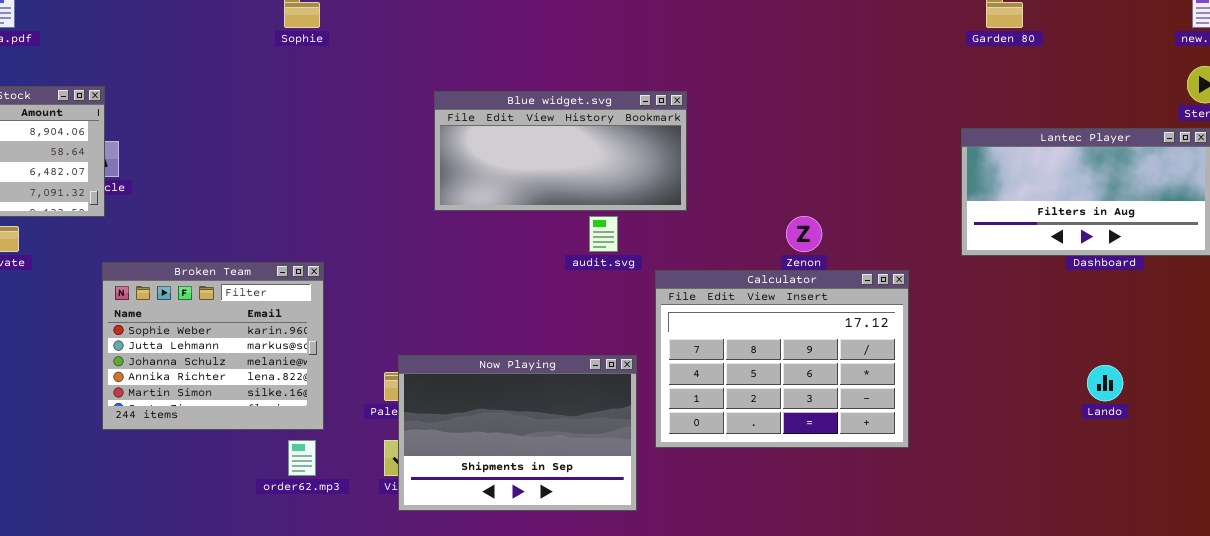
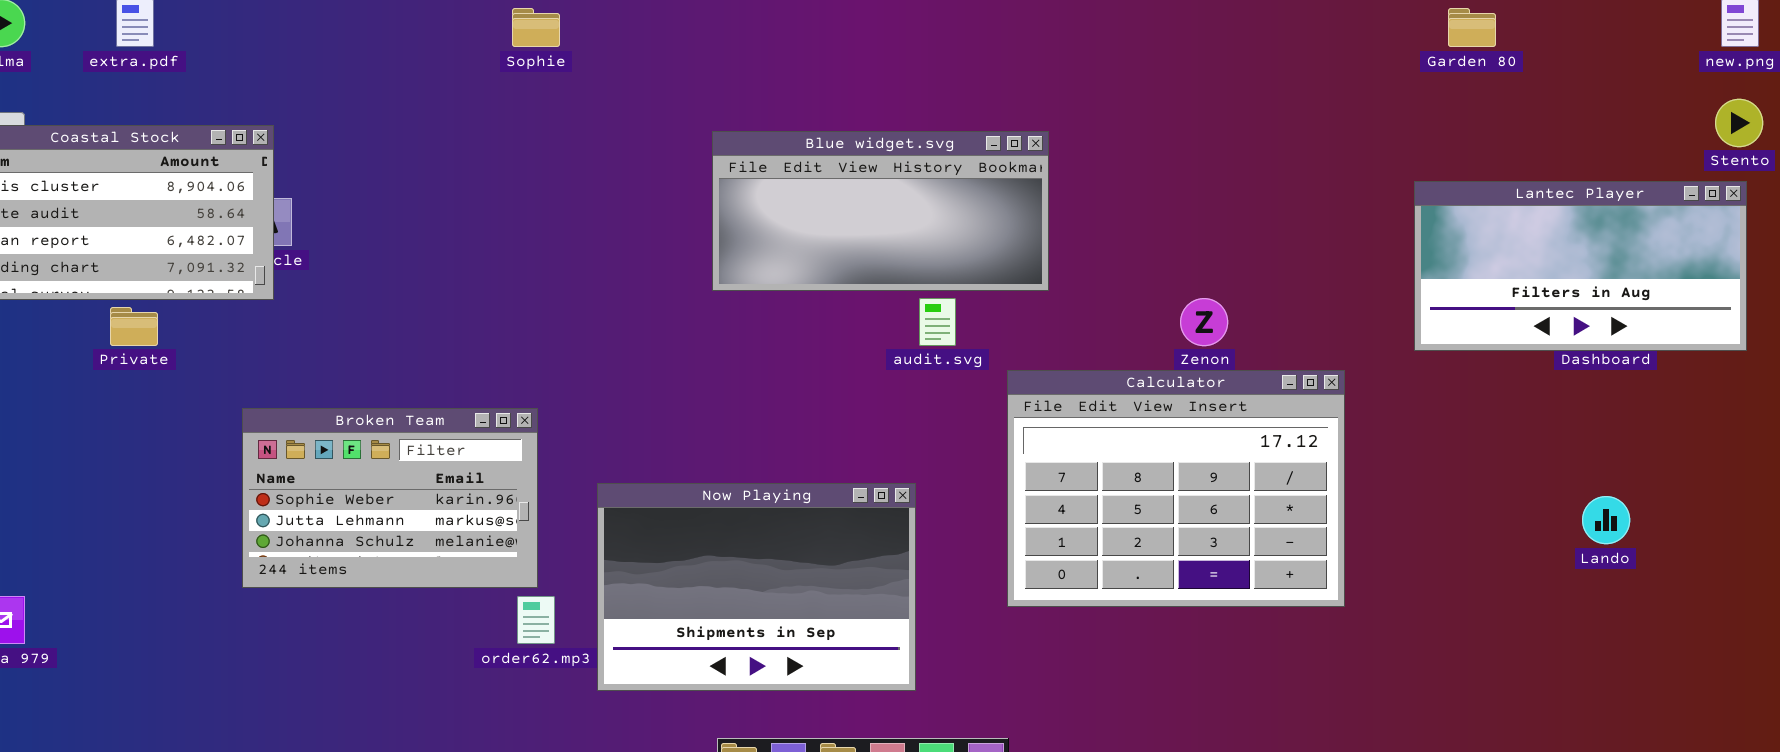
Broken Team: [102,262,324,430] -> [242,408,538,588], moved, resized
Now Playing: [398,355,637,511] -> [597,483,916,691], moved

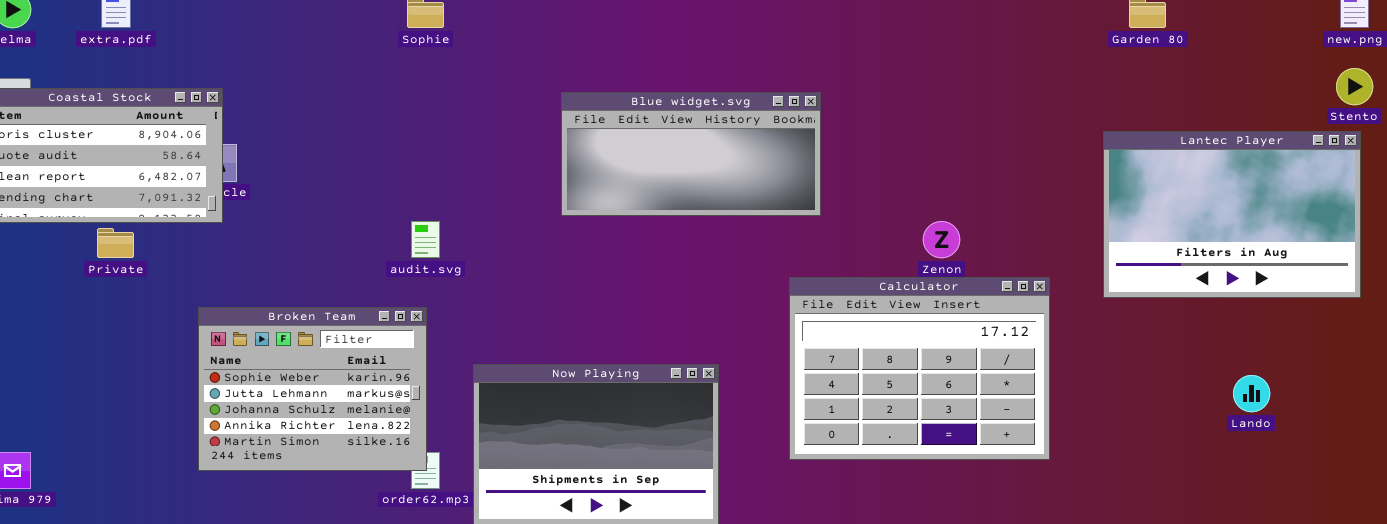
Lantec Player: [1414,181,1747,351] -> [1103,131,1361,298], resized
audit.svg: [919,298,956,346] -> [411,221,440,258], moved
Broken Team: [242,408,538,588] -> [198,307,427,471], resized

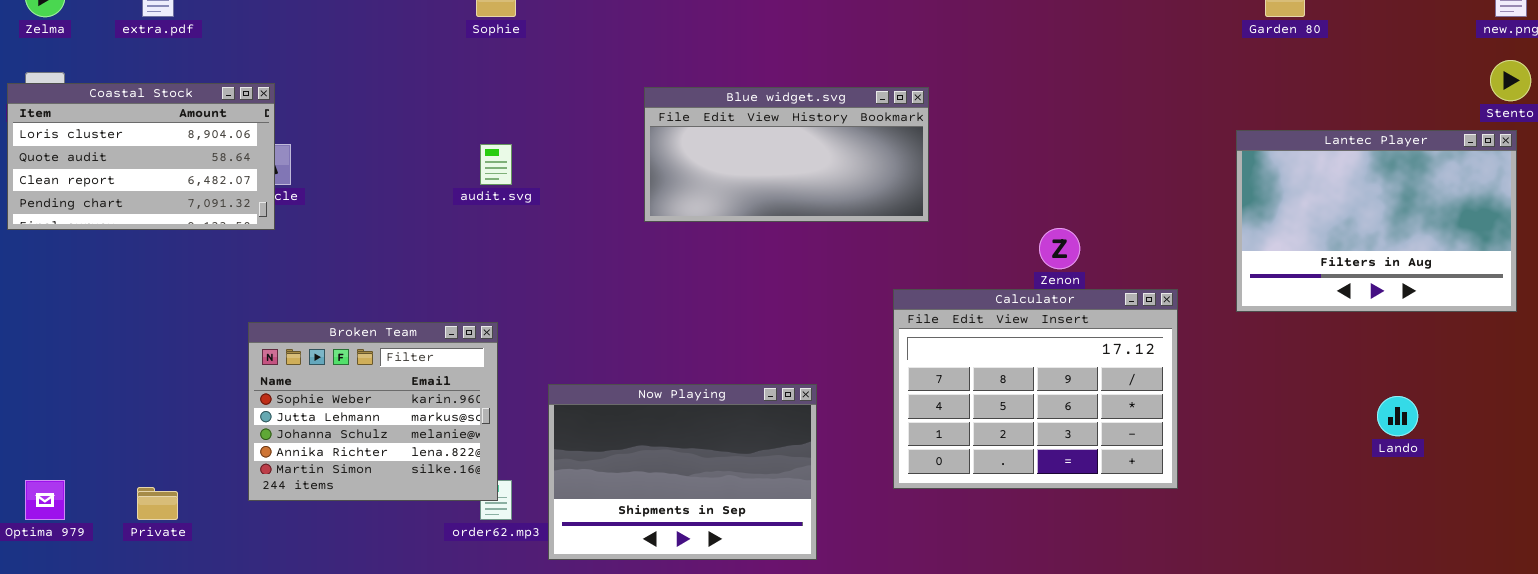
audit.svg: [411,221,440,258] -> [480,144,512,185], moved
Private: [97,228,134,258] -> [137,487,178,520], moved

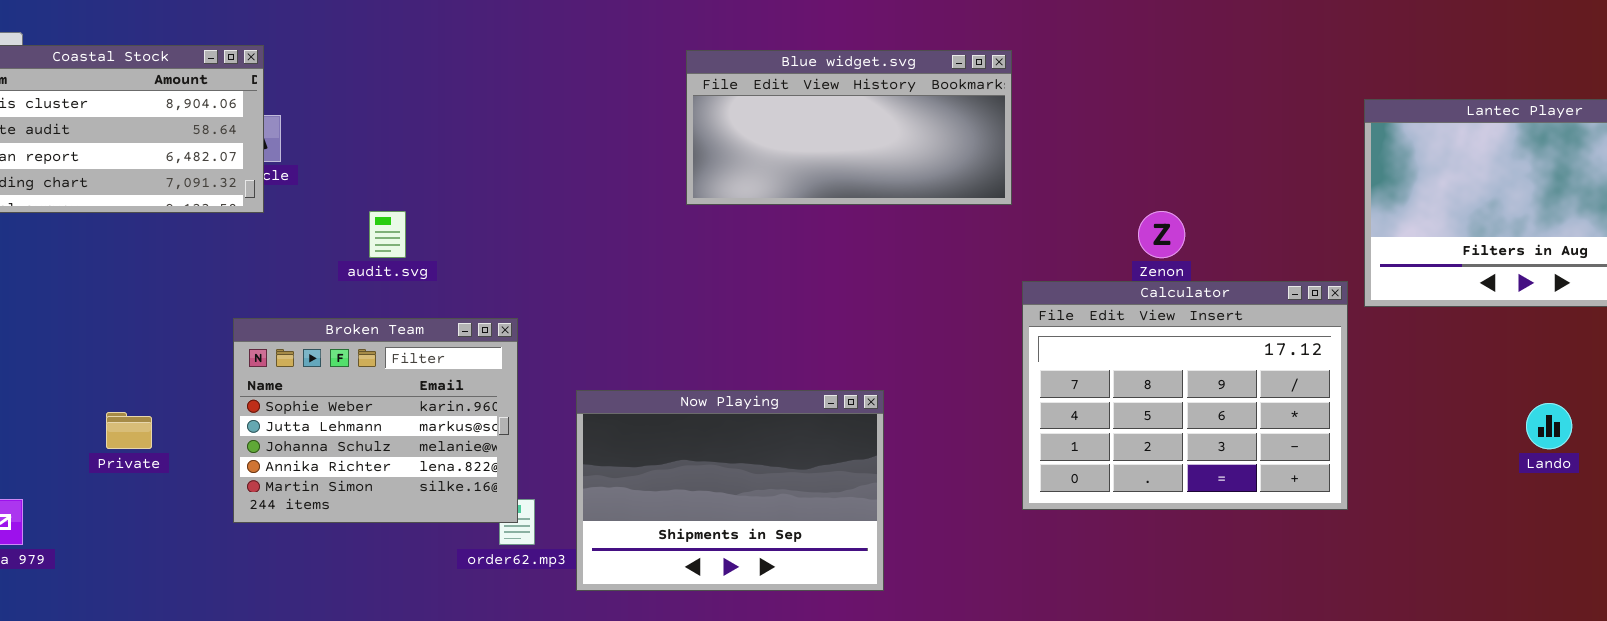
audit.svg: [480,144,512,185] -> [369,211,406,258], moved
Calculator: [893,289,1178,489] -> [1022,281,1348,510], moved
Private: [137,487,178,520] -> [106,412,152,449], moved

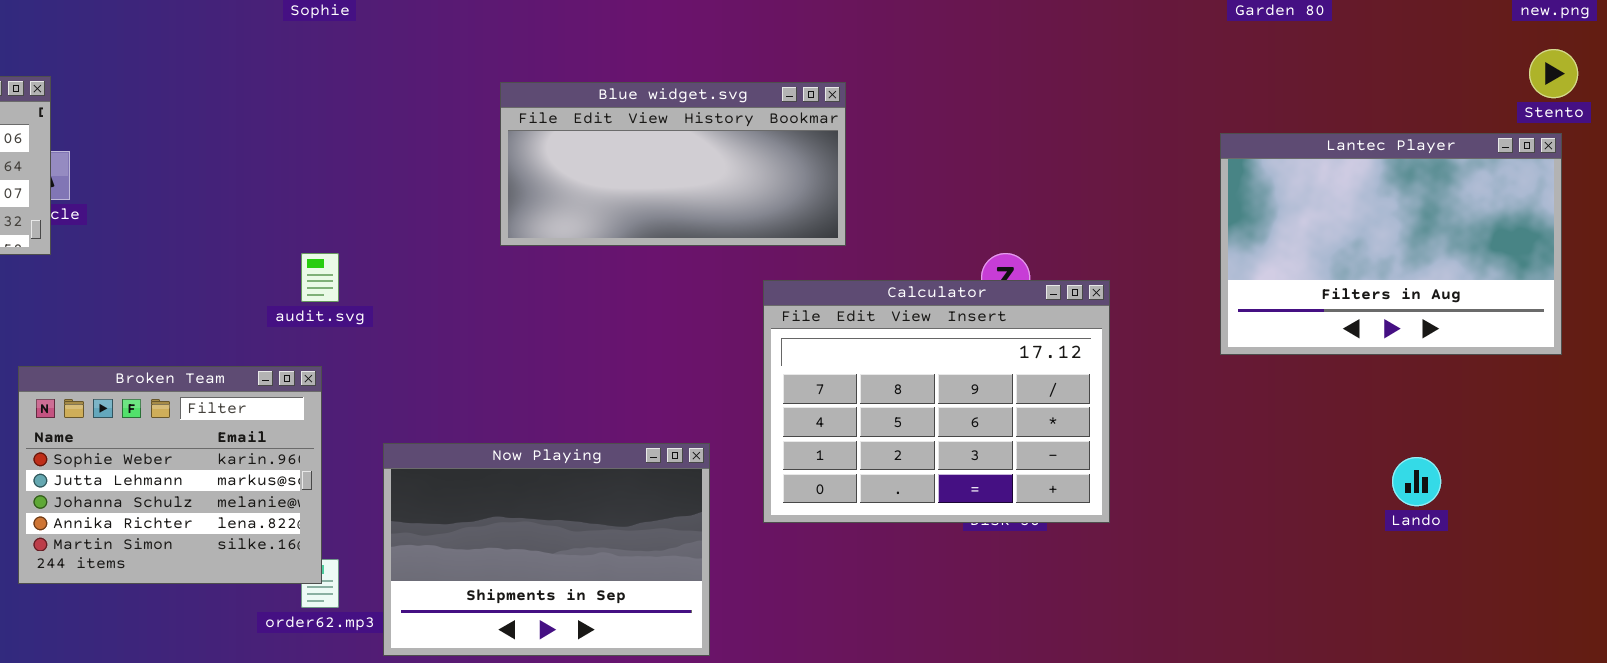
audit.svg: [369,211,406,258] -> [301,253,339,302], moved
Calculator: [1022,281,1348,510] -> [763,280,1110,523], moved

